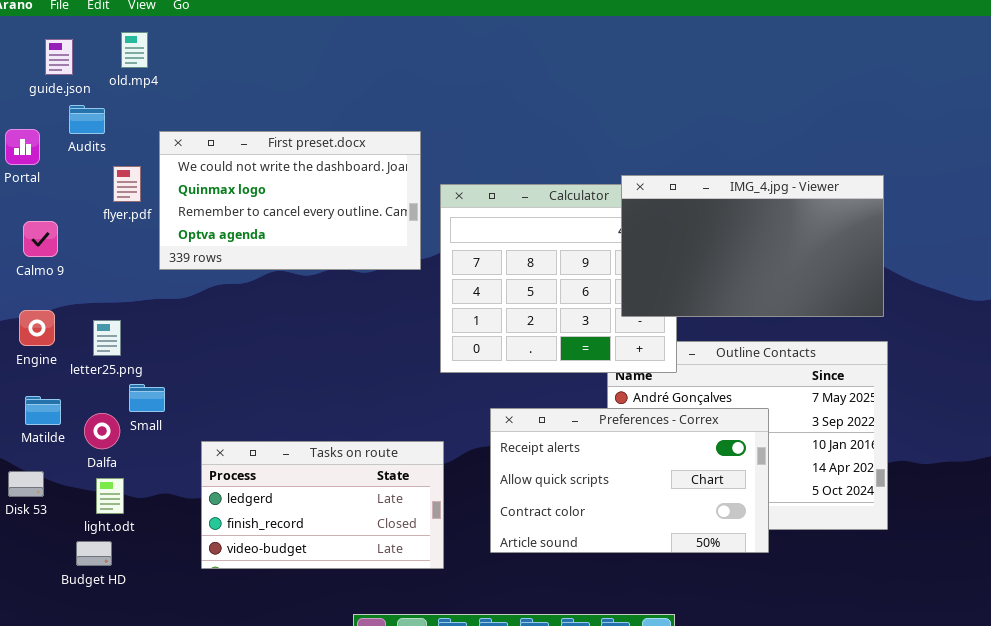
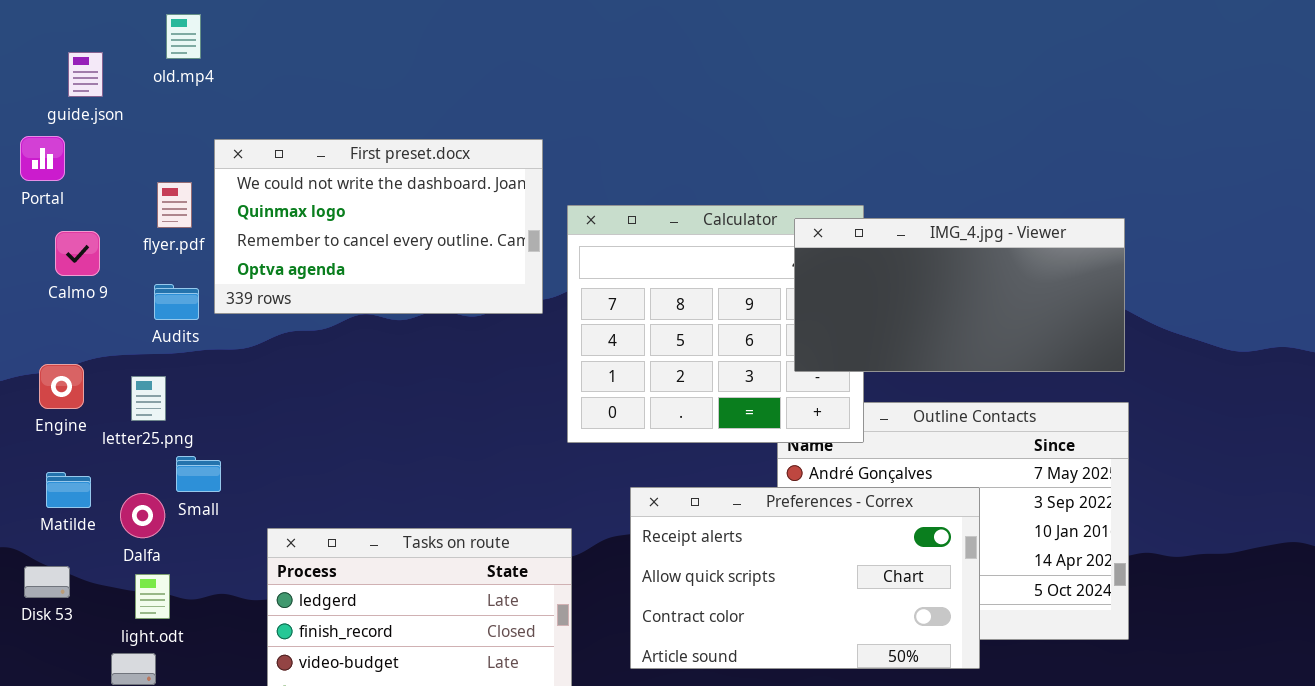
guide.json: [45,39,73,75] -> [68,52,103,97], moved
Audits: [69,105,105,134] -> [154,284,199,320], moved
IMG_4.jpg - Viewer: [621,175,884,317] -> [794,218,1125,372], resized
Calmo 9: [23,221,58,257] -> [55,231,100,276], moved

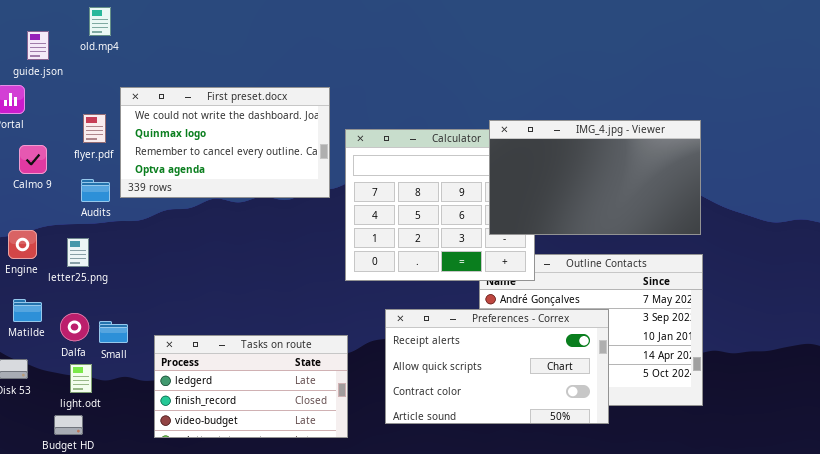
IMG_4.jpg - Viewer: [794,218,1125,372] -> [489,120,701,235], resized
Small: [176,456,221,492] -> [99,321,128,343], moved

